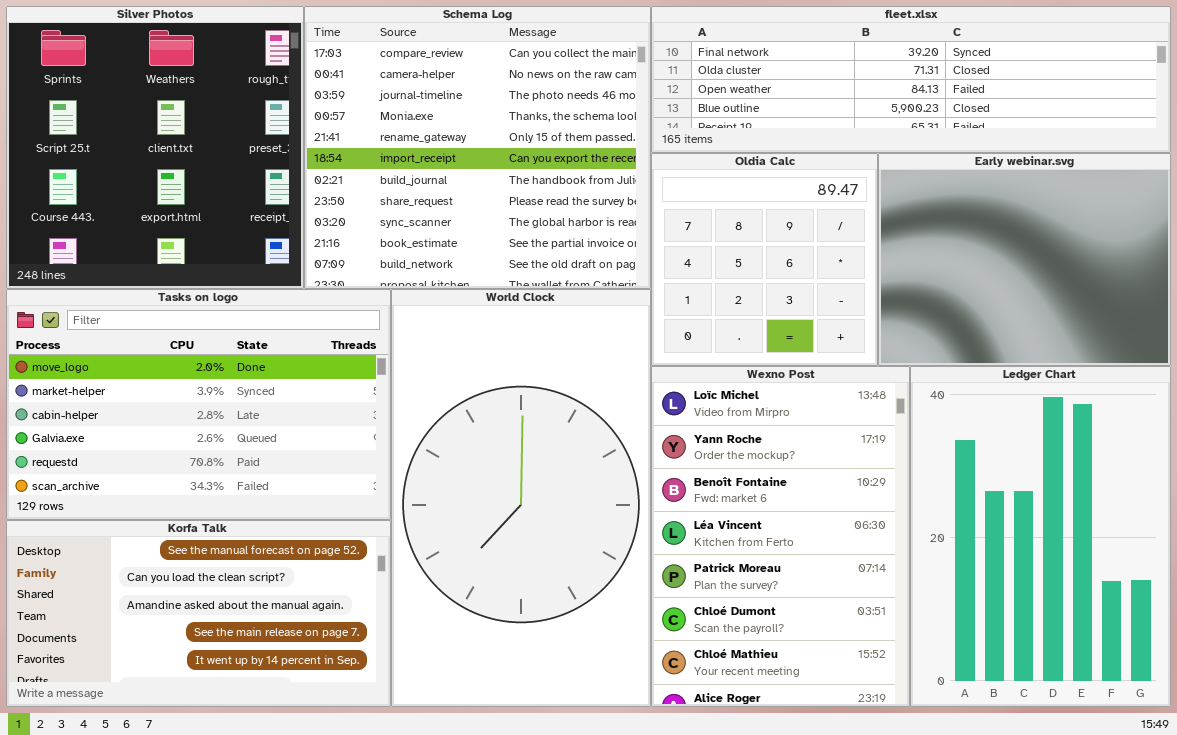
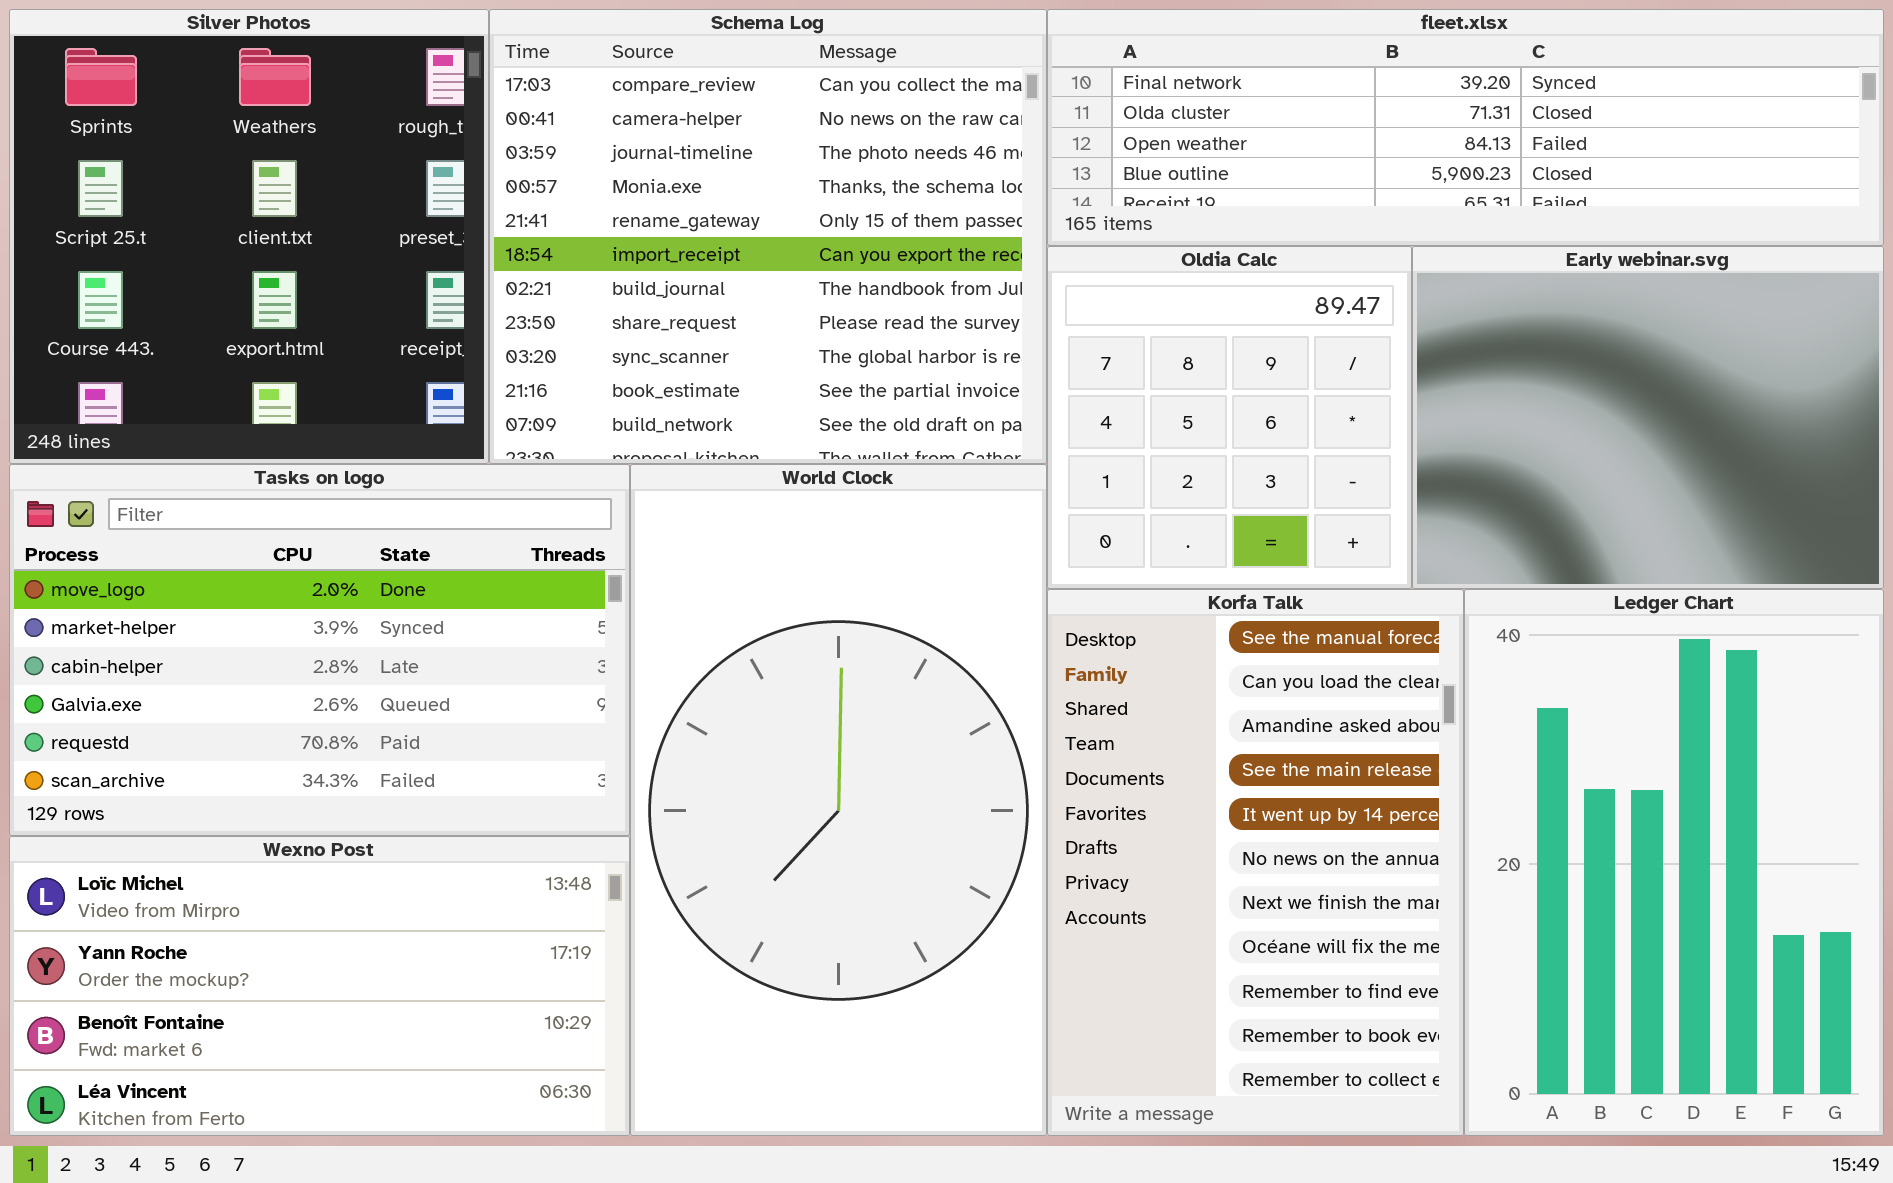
Wexno Post: [651,366,910,707] -> [9,836,630,1136], moved, resized
Korfa Talk: [6,520,391,707] -> [1047,589,1464,1136], moved, resized

